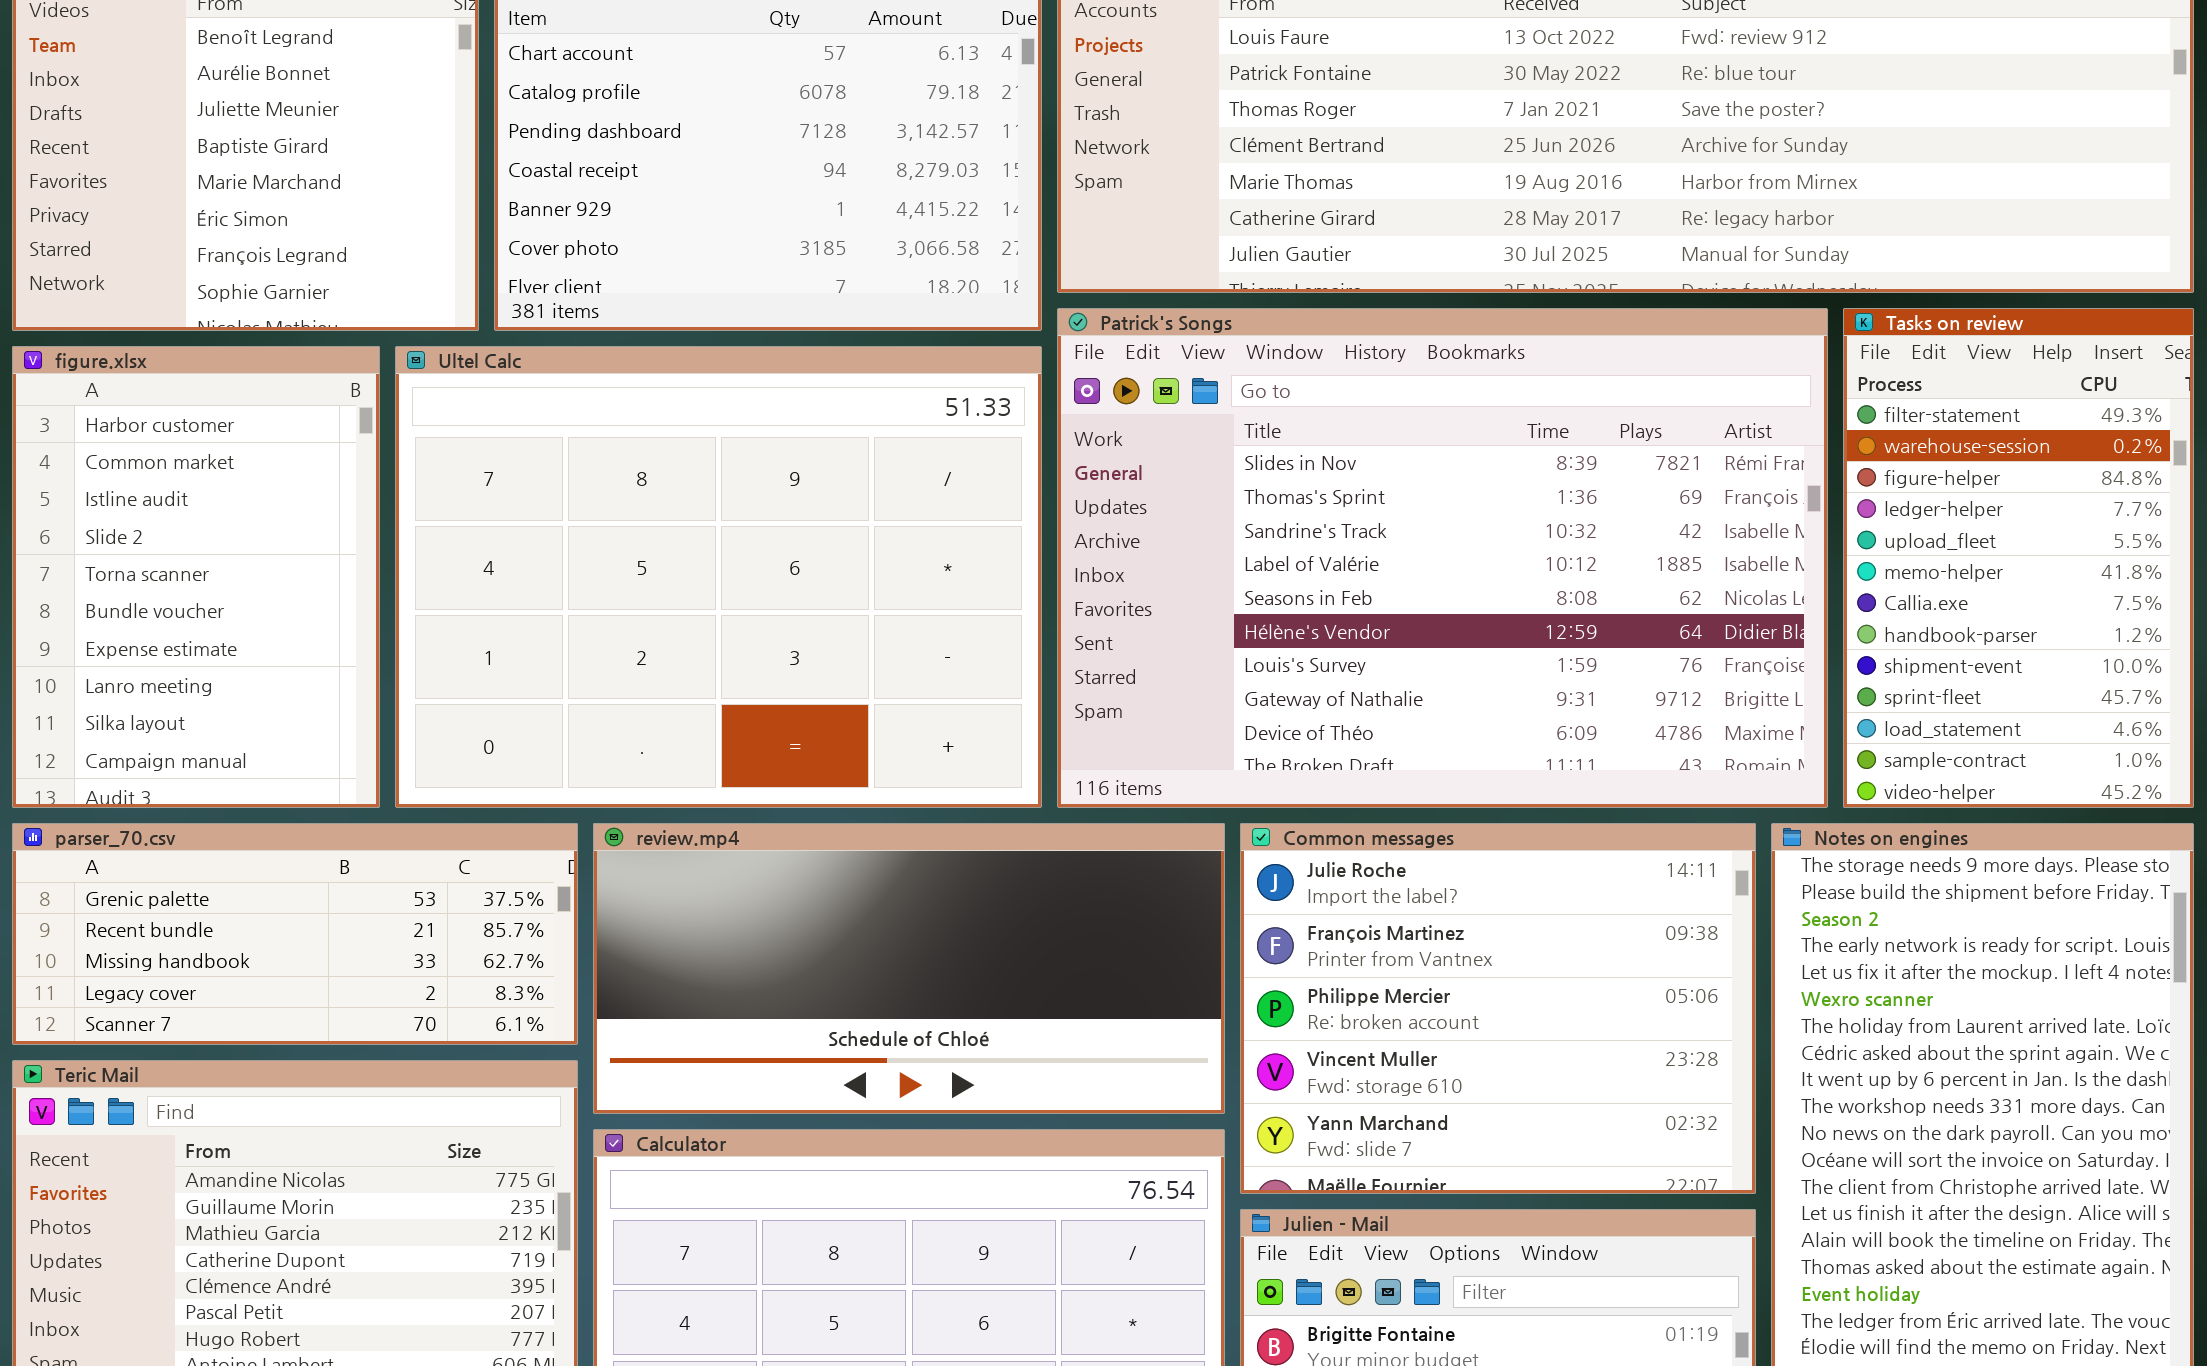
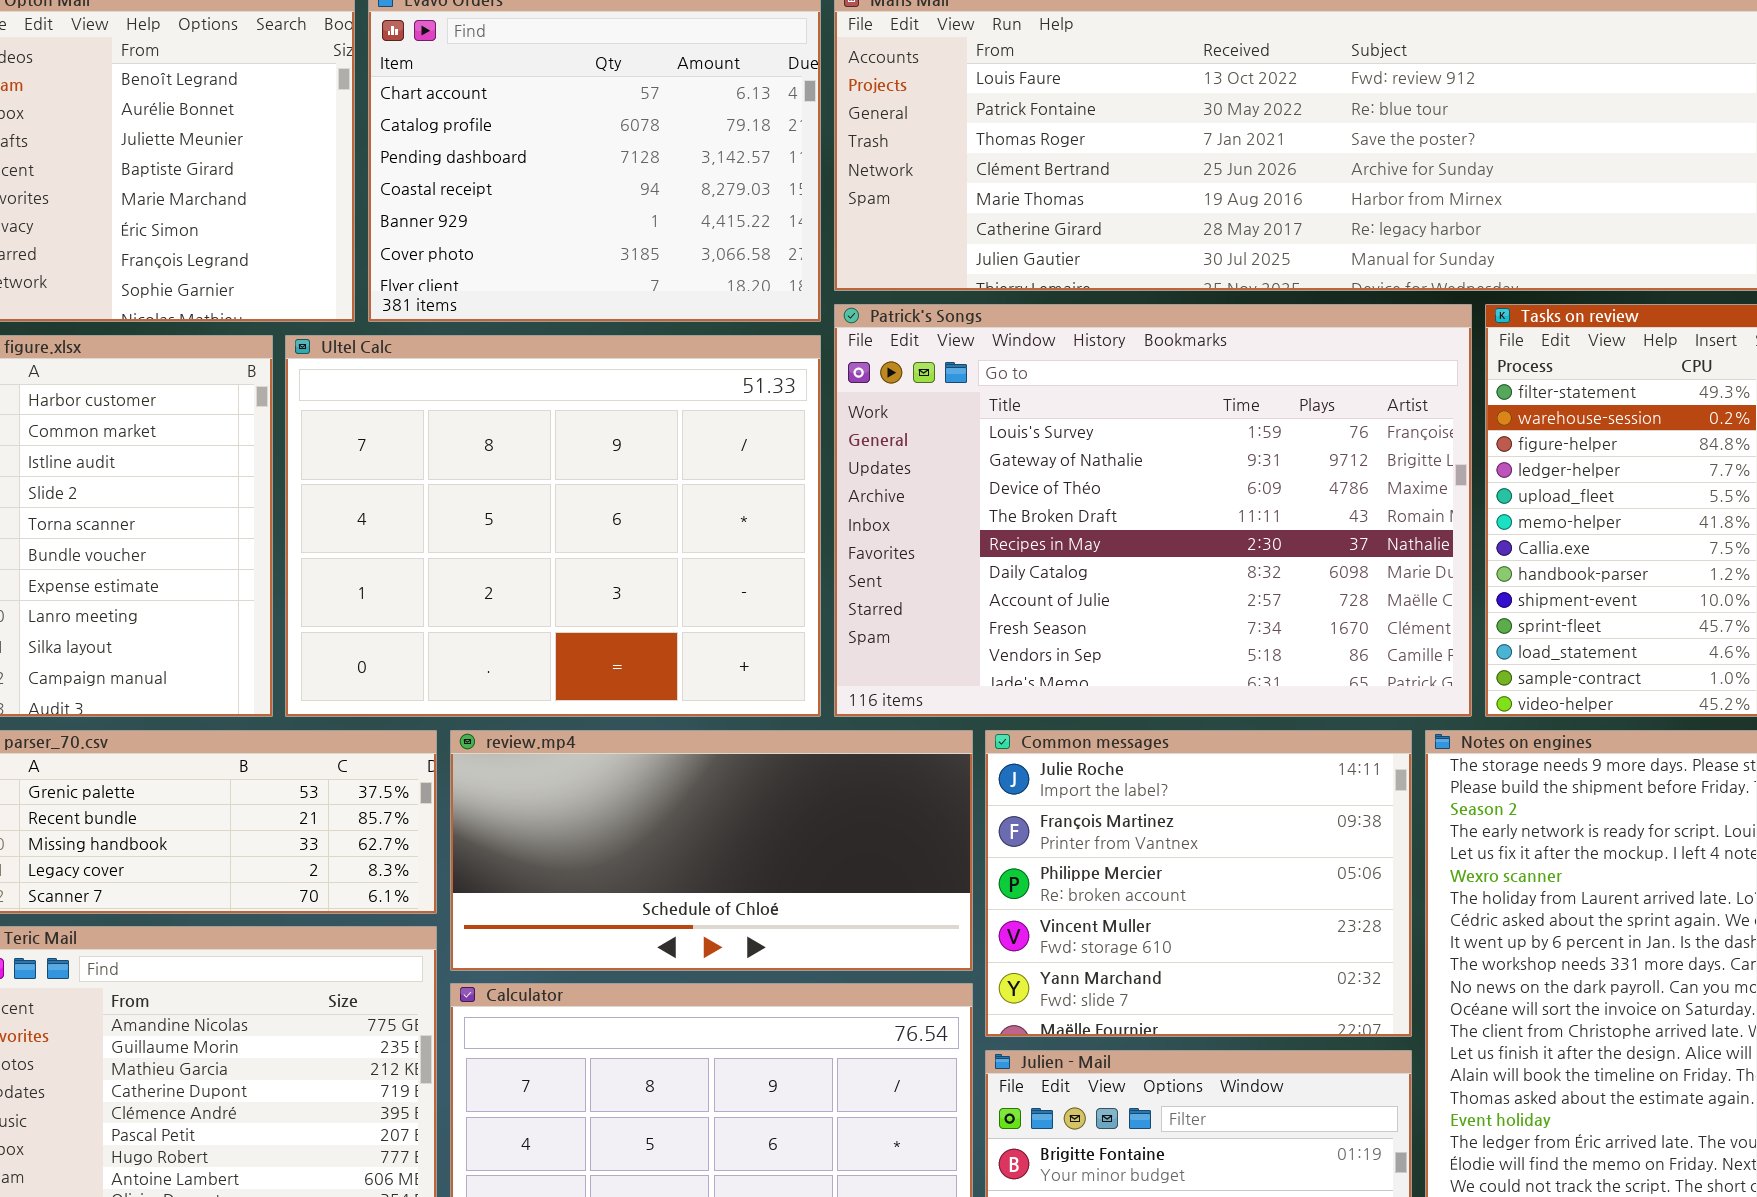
Patrick's Songs: [1057,308,1828,808] -> [834,304,1472,717], scrolled down 6 rows

